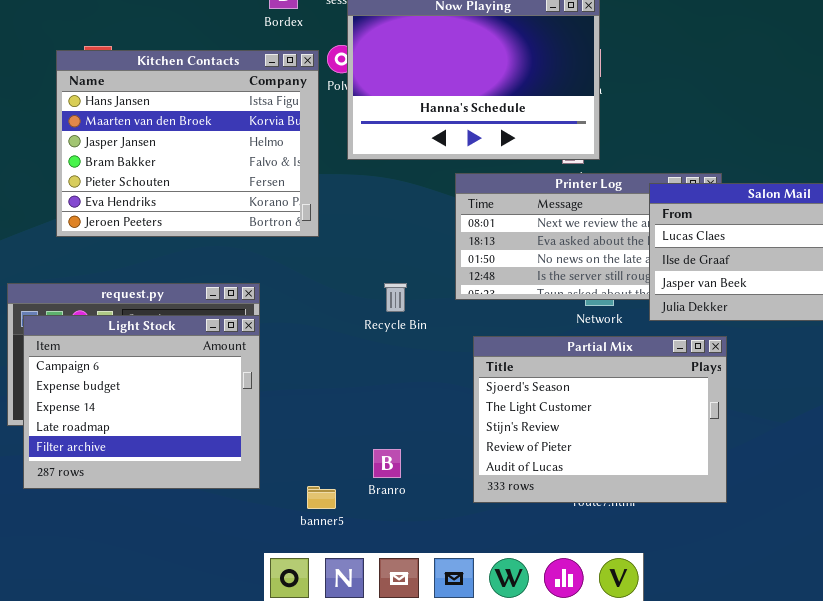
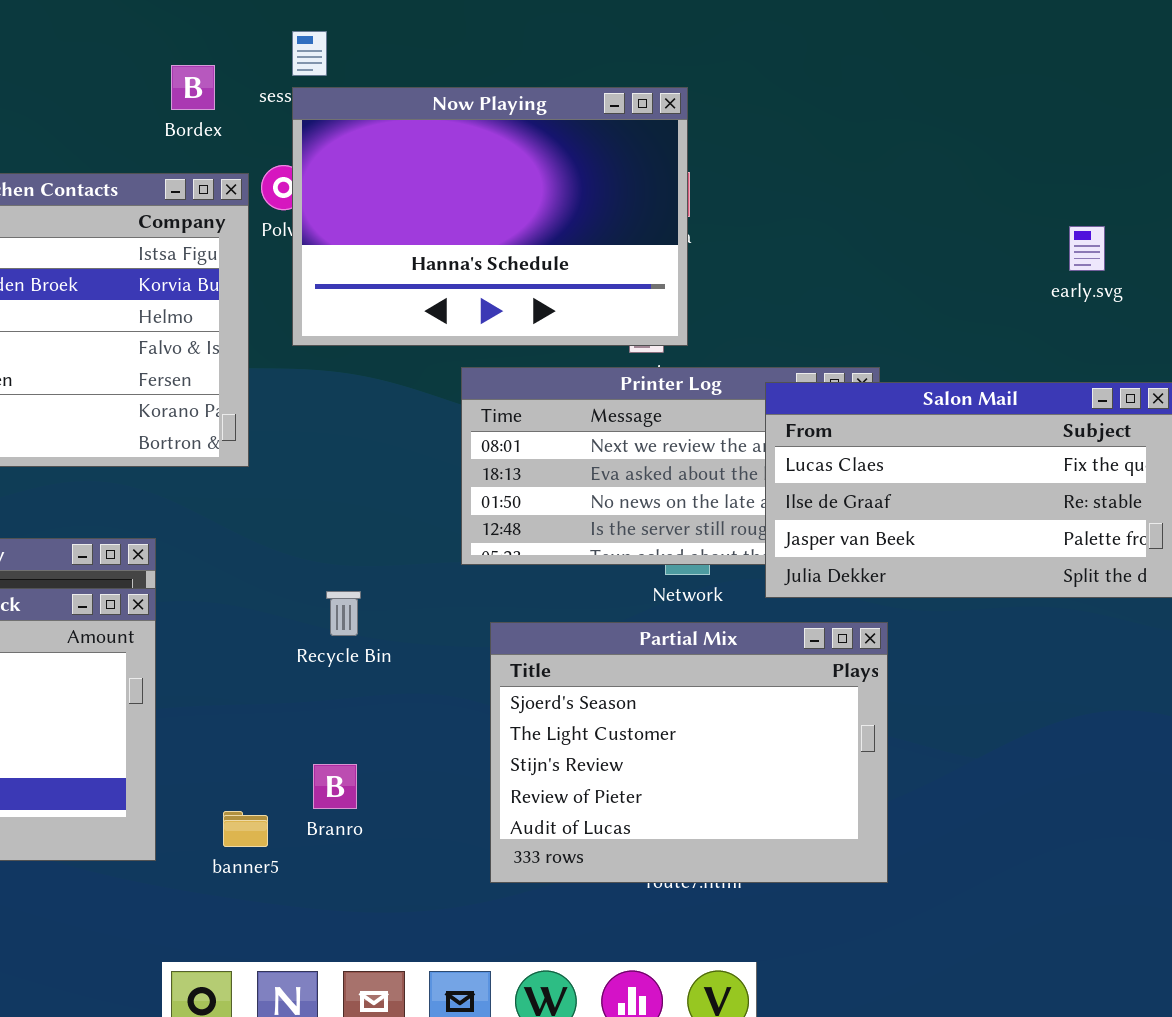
Recycle Bin: [384,283,407,312] -> [326,591,361,636], moved
Branro: [373,449,401,478] -> [313,764,357,809], moved
banner5: [307,486,336,509] -> [223,811,268,847], moved

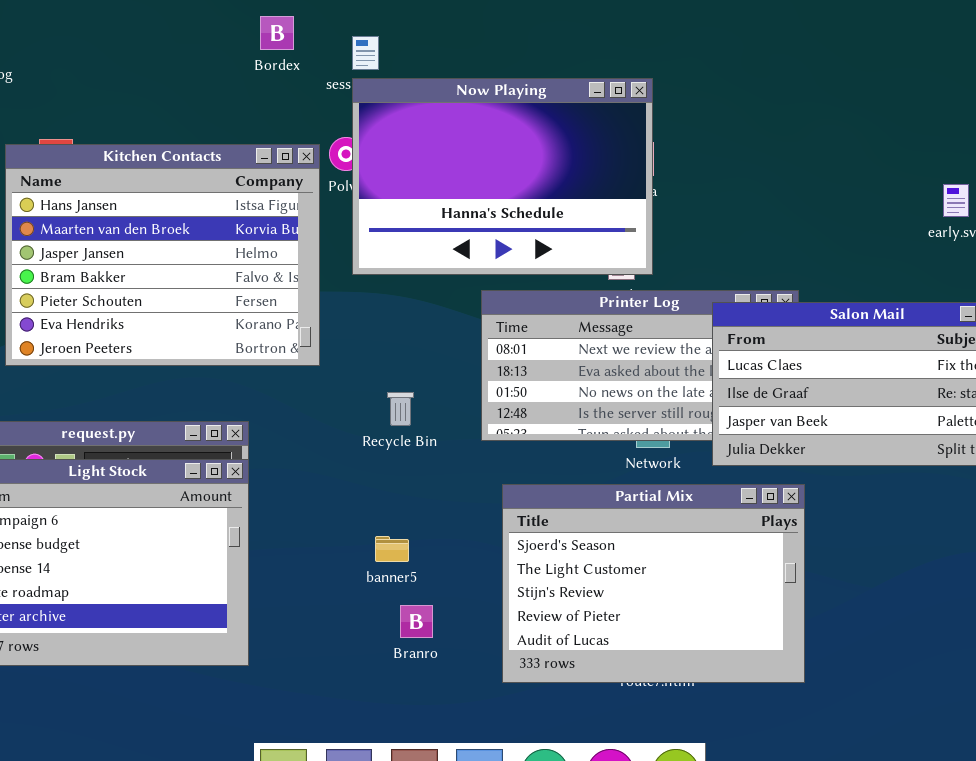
Bordex: [171,65,215,110] -> [260,16,294,50], moved
Recycle Bin: [326,591,361,636] -> [387,392,414,426], moved
Branro: [313,764,357,809] -> [400,605,433,638], moved
banner5: [223,811,268,847] -> [375,536,409,562], moved

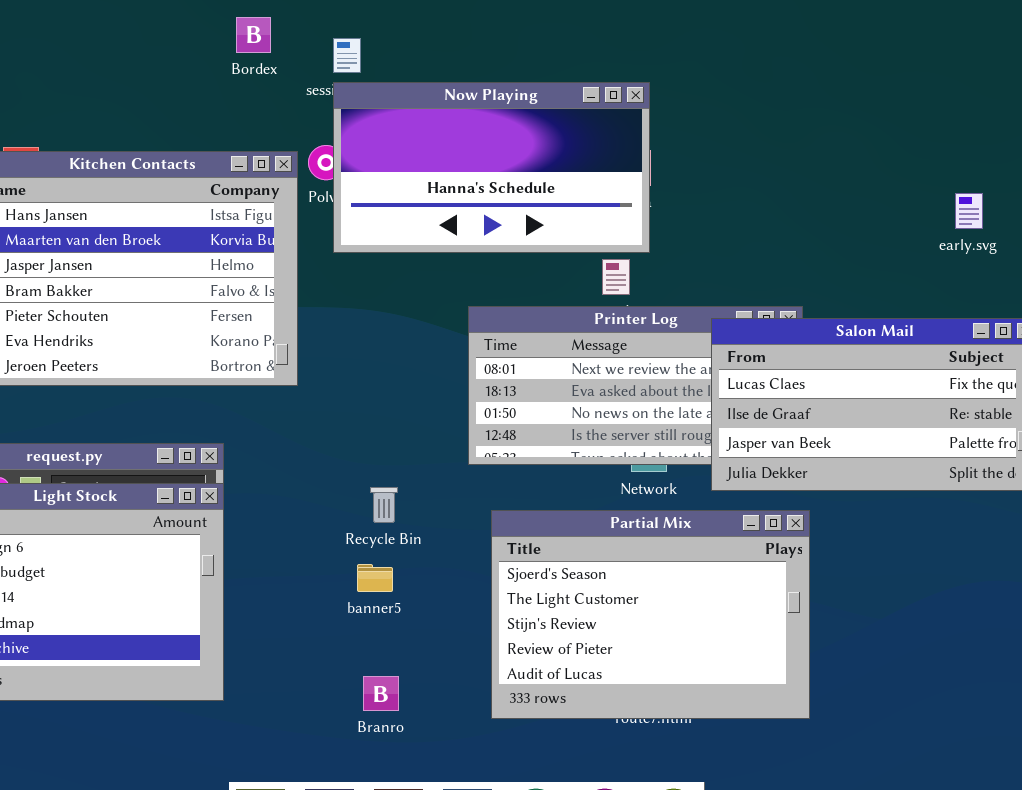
Now Playing: [352,78,653,275] -> [333,82,650,253], resized
Recycle Bin: [387,392,414,426] -> [370,487,398,523], moved
Branro: [400,605,433,638] -> [363,676,399,711], moved

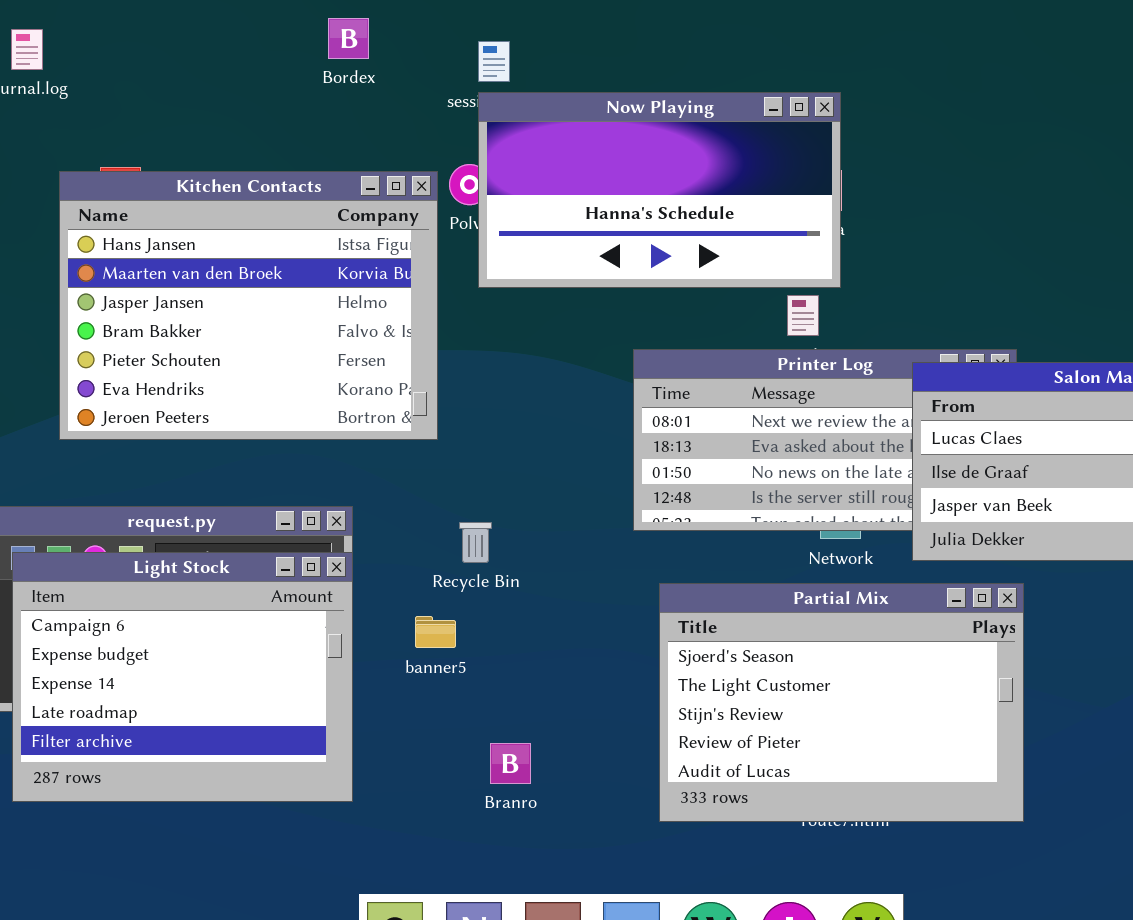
Bordex: [236,17,271,53] -> [328,18,369,59], moved
Recycle Bin: [370,487,398,523] -> [459,522,492,563], moved
banner5: [357,564,393,592] -> [415,616,456,648], moved
Branro: [363,676,399,711] -> [490,743,531,784], moved

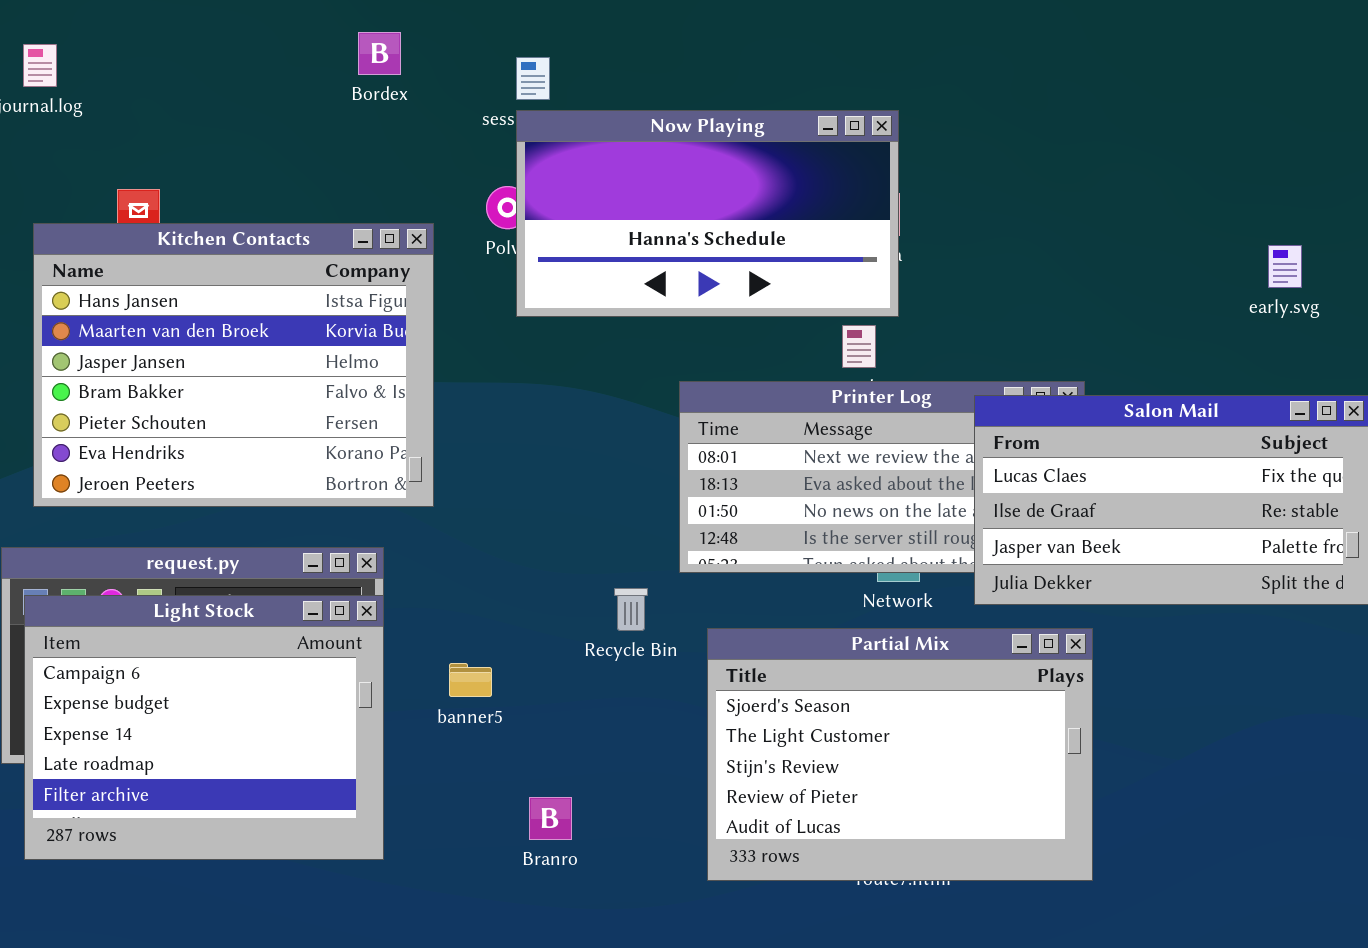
Kitchen Contacts: [59,171,438,440] -> [33,223,434,507], moved
Recycle Bin: [459,522,492,563] -> [614,588,648,631], moved

